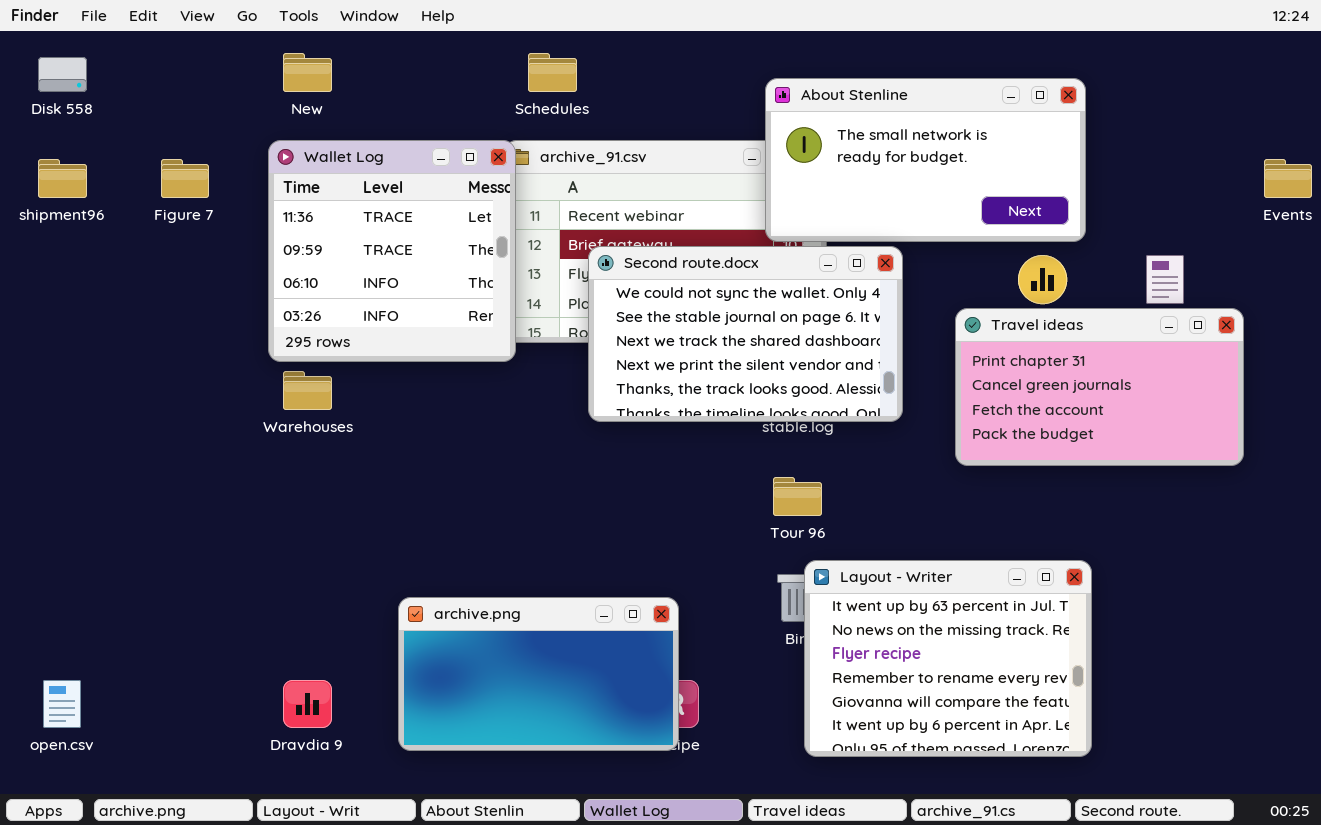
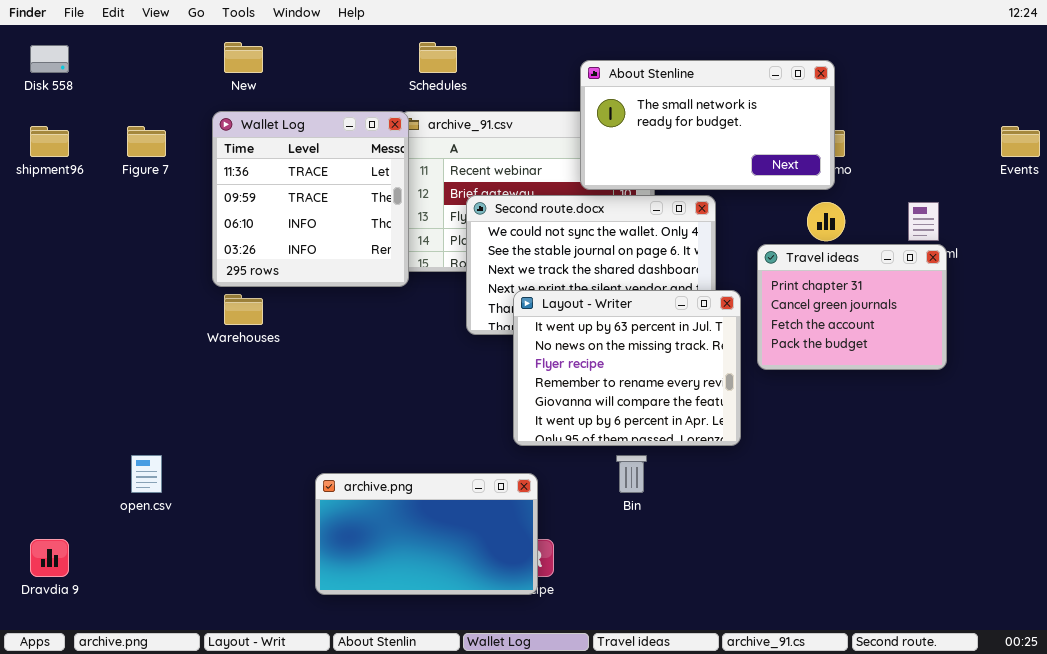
About Stenline: [765,78,1086,242] -> [580,60,835,190], moved
Travel ideas: [955,308,1244,466] -> [757,244,947,370], resized
Layout - Writer: [804,560,1092,757] -> [513,290,741,446], moved
open.csv: [43,680,81,728] -> [131,455,162,493], moved
Dravdia 9: [283,680,332,728] -> [30,539,69,577], moved

